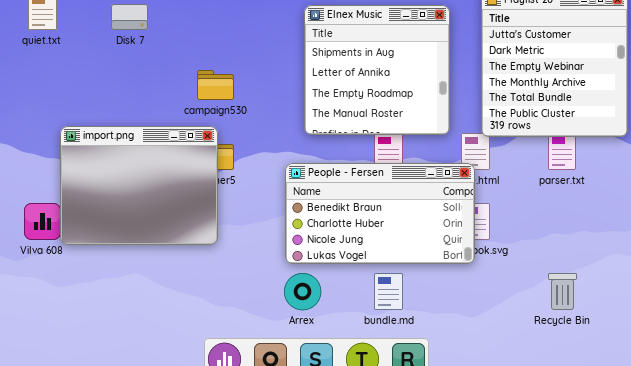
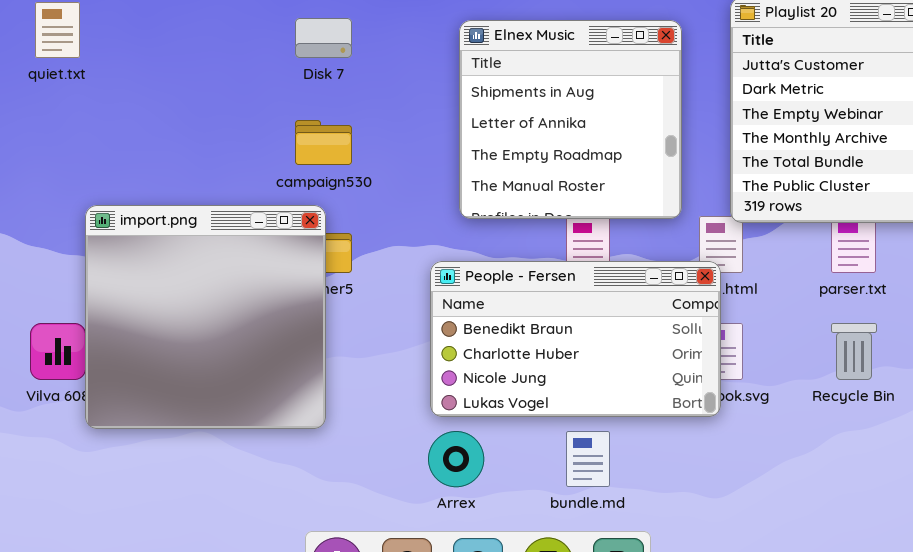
Disk 7: [111,4,148,30] -> [295,18,352,58], moved
import.png: [60,126,218,245] -> [85,205,326,429], resized
Recycle Bin: [548,273,577,310] -> [831,323,877,380], moved

